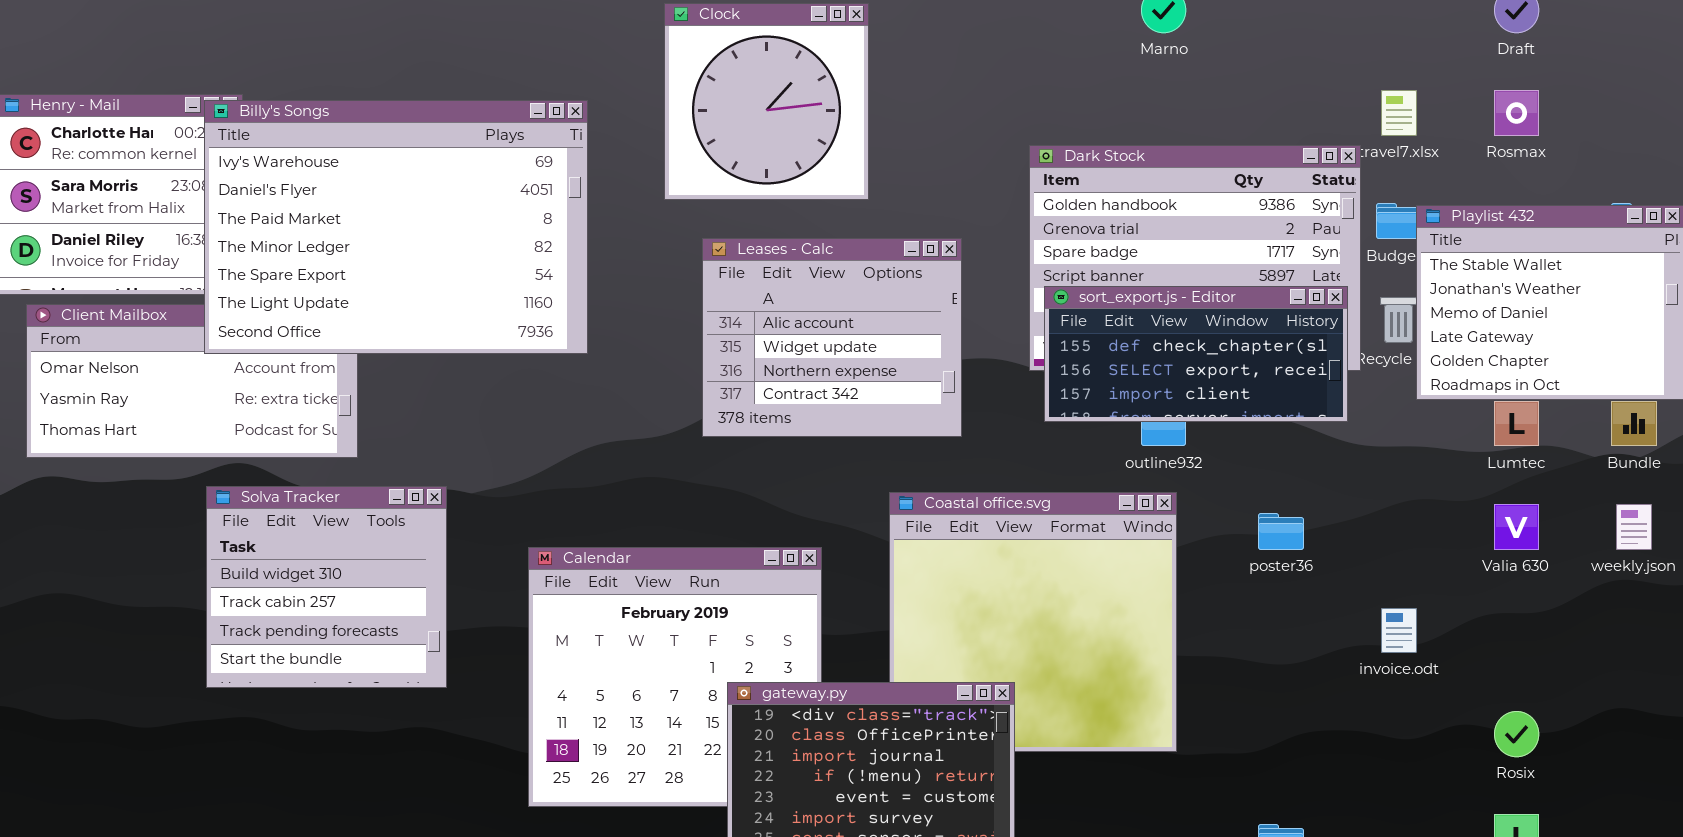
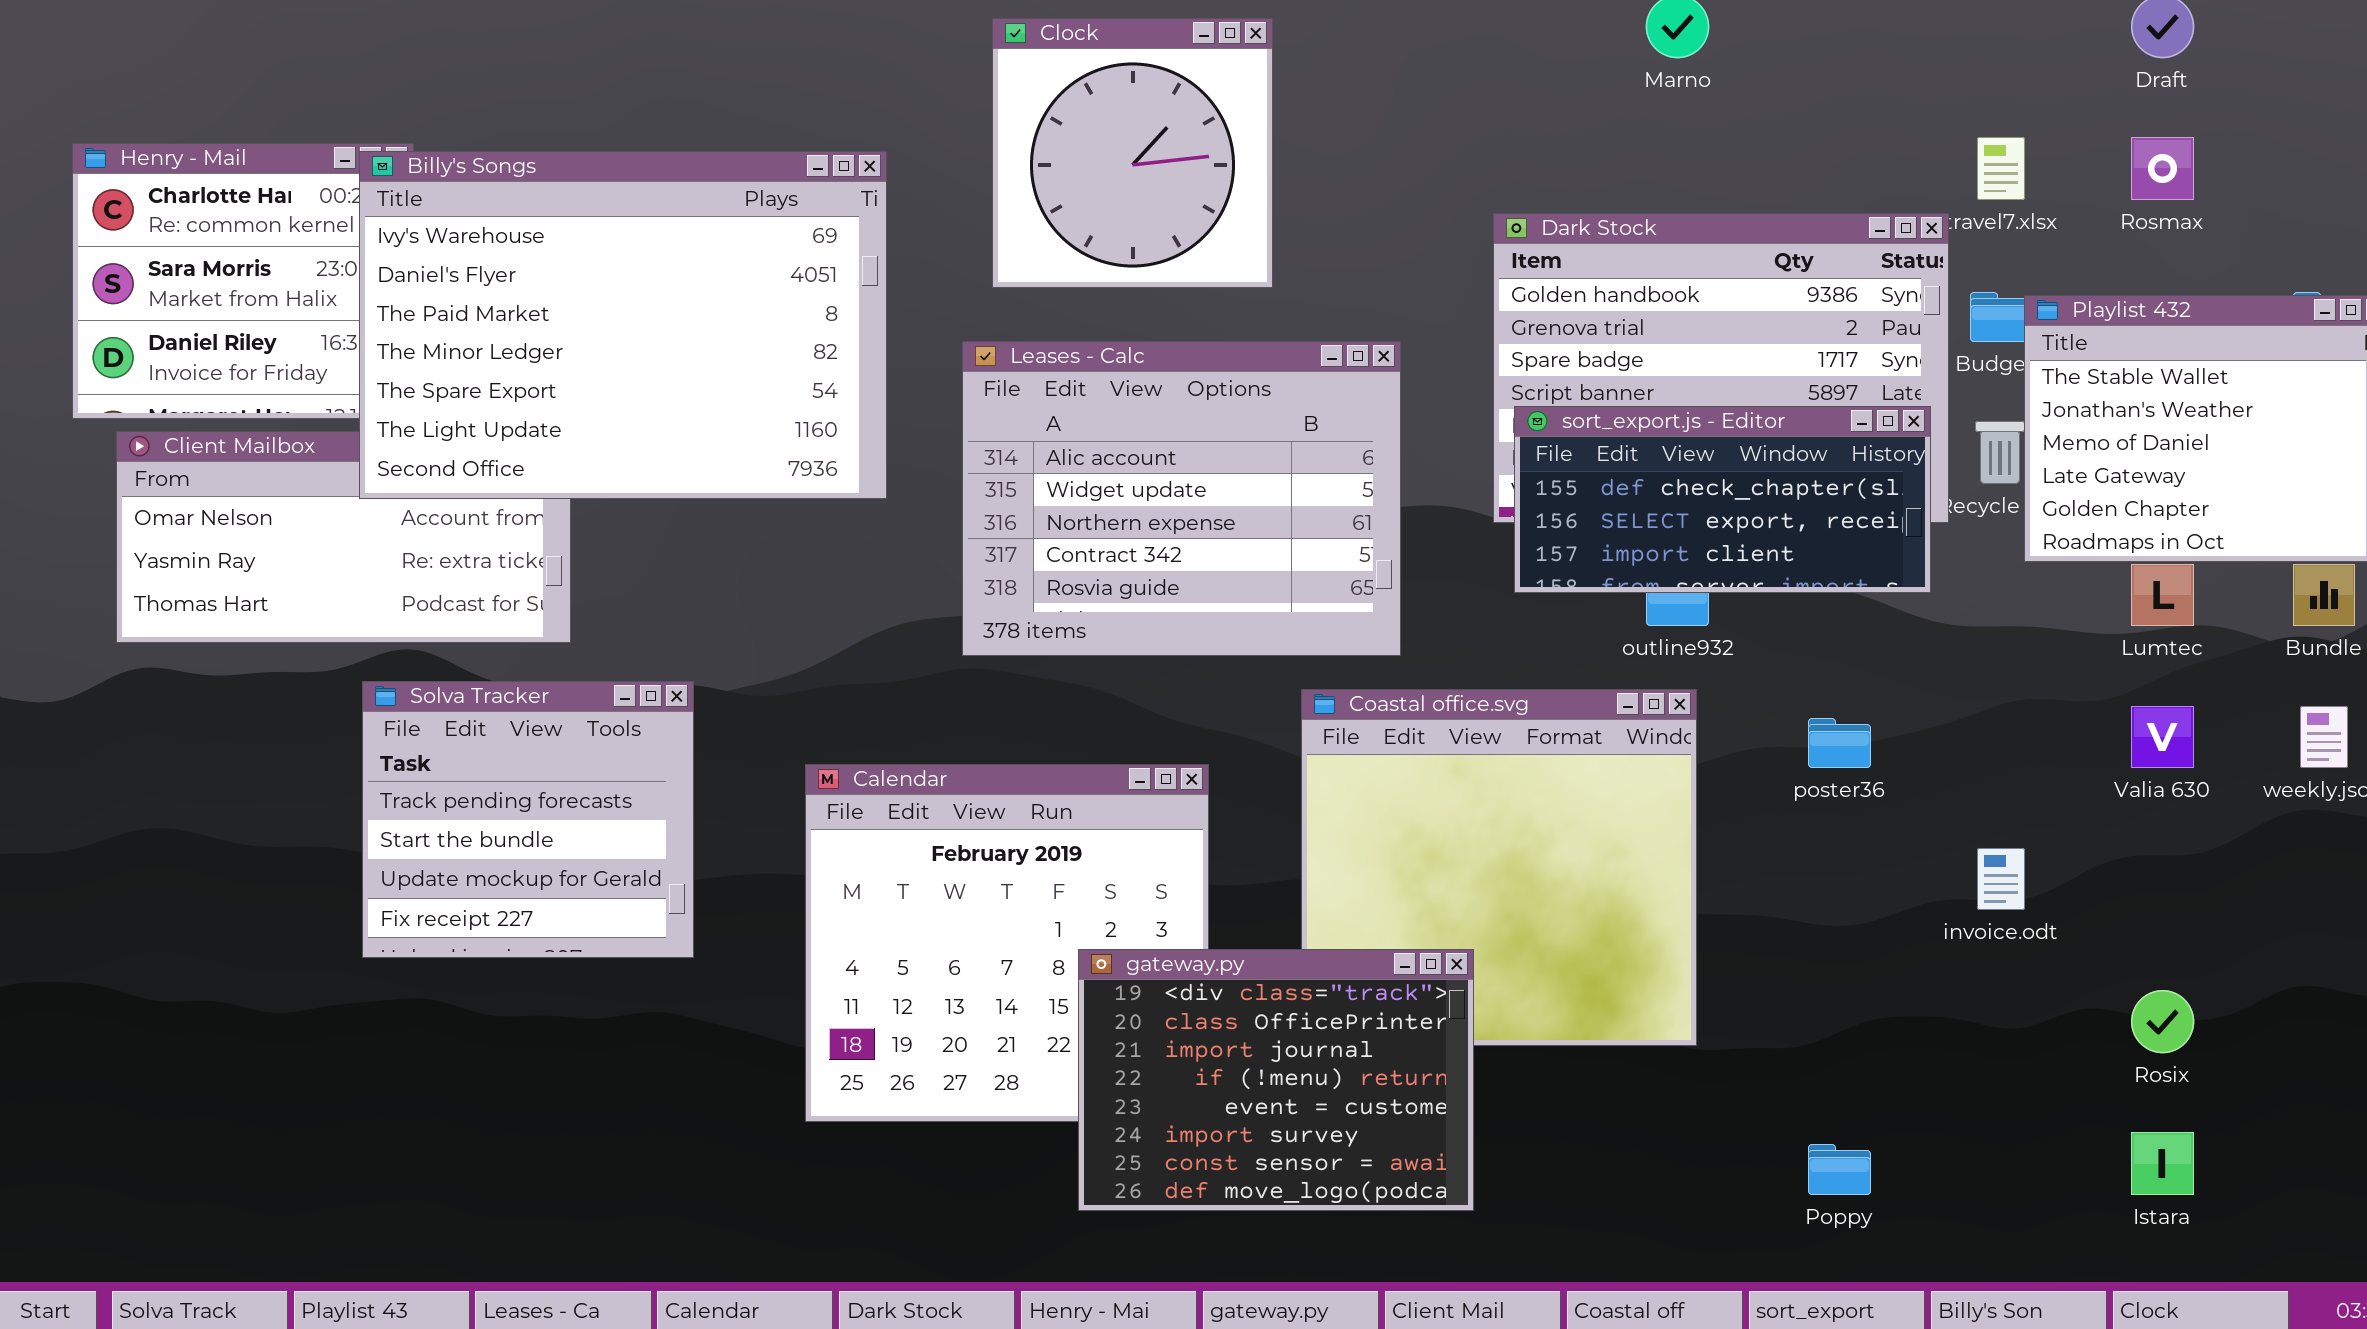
Leases - Calc: [702,238,962,437] -> [962,341,1401,656], resized
Solva Tracker: [206,486,447,688] -> [362,681,694,958], scrolled down 2 rows

